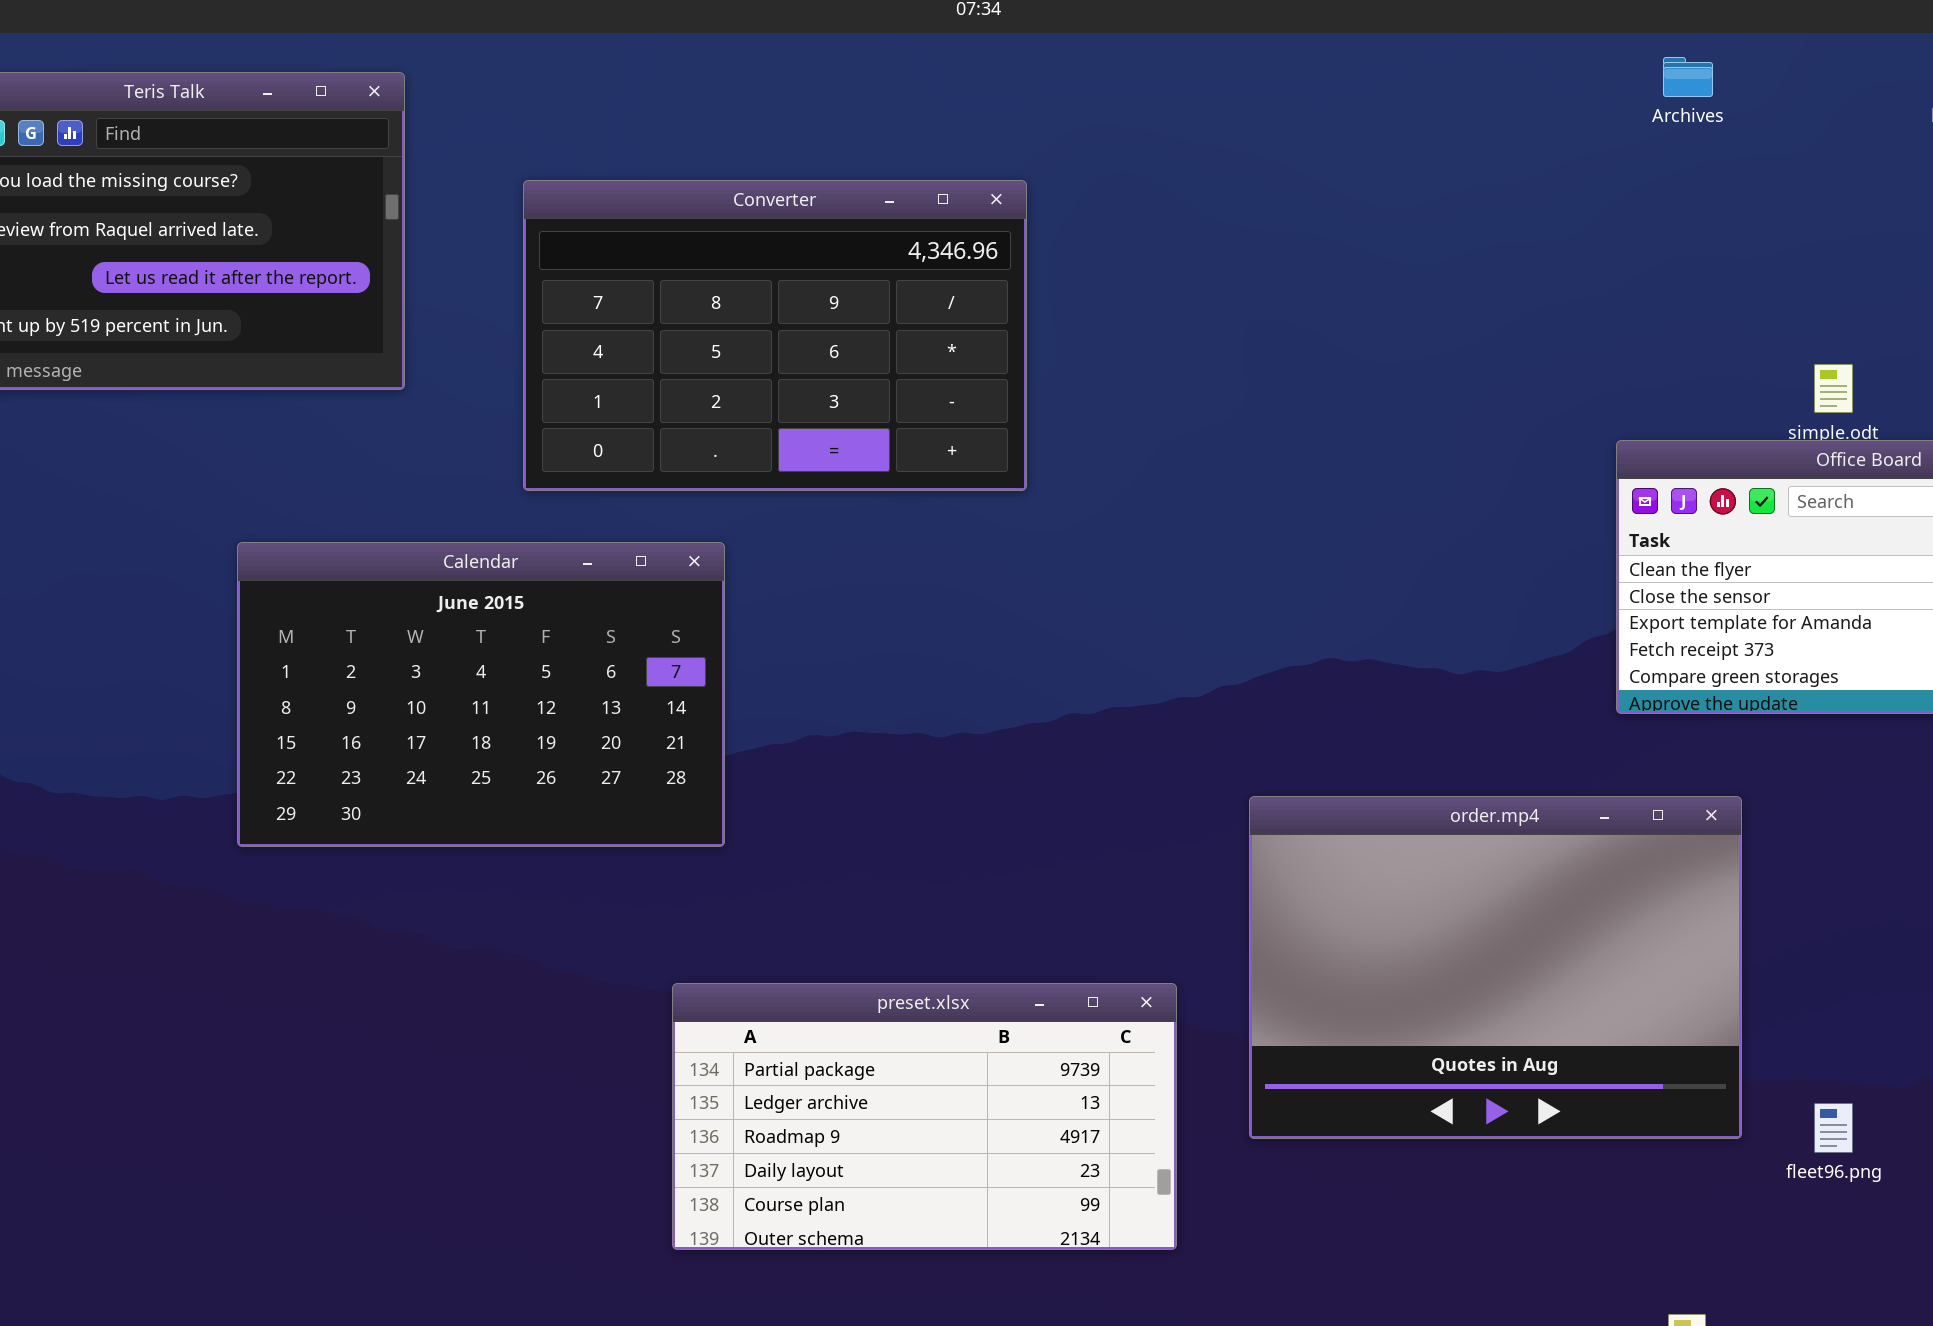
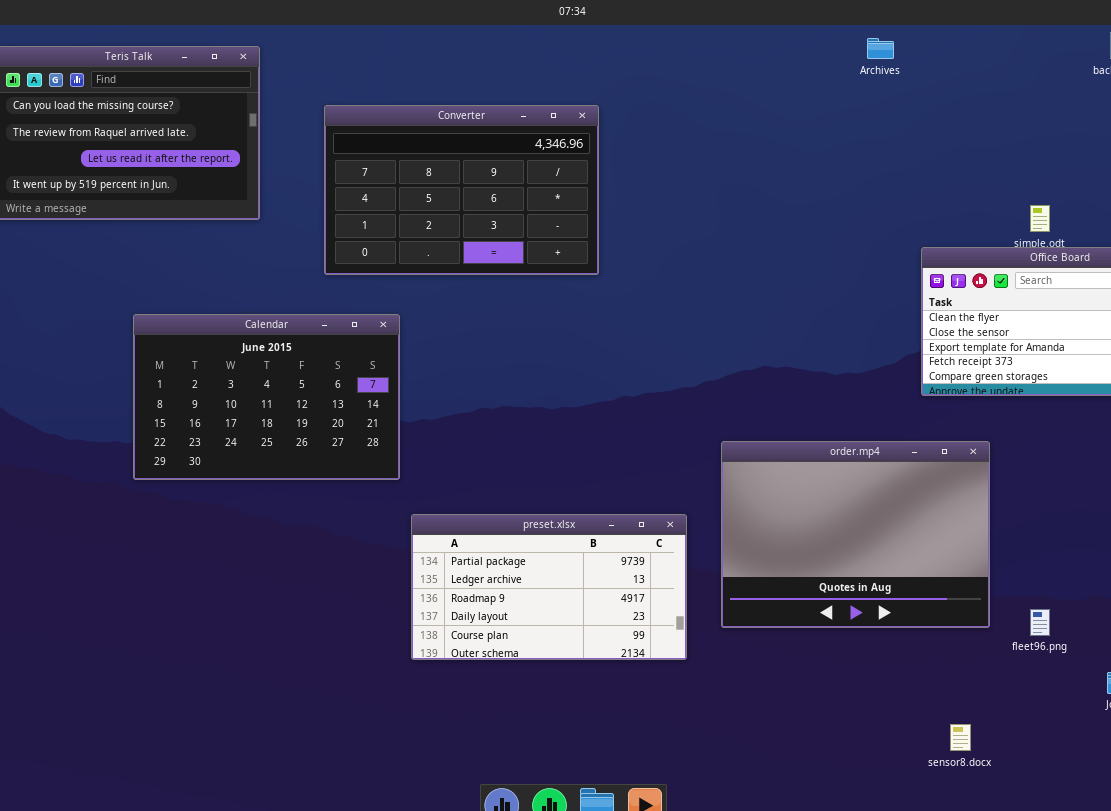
Archives: [1663,57,1713,97] -> [867,38,894,59], moved
Calendar: [237,542,725,847] -> [133,314,400,480], moved
preset.xlsx: [672,983,1177,1250] -> [411,514,687,660], moved

